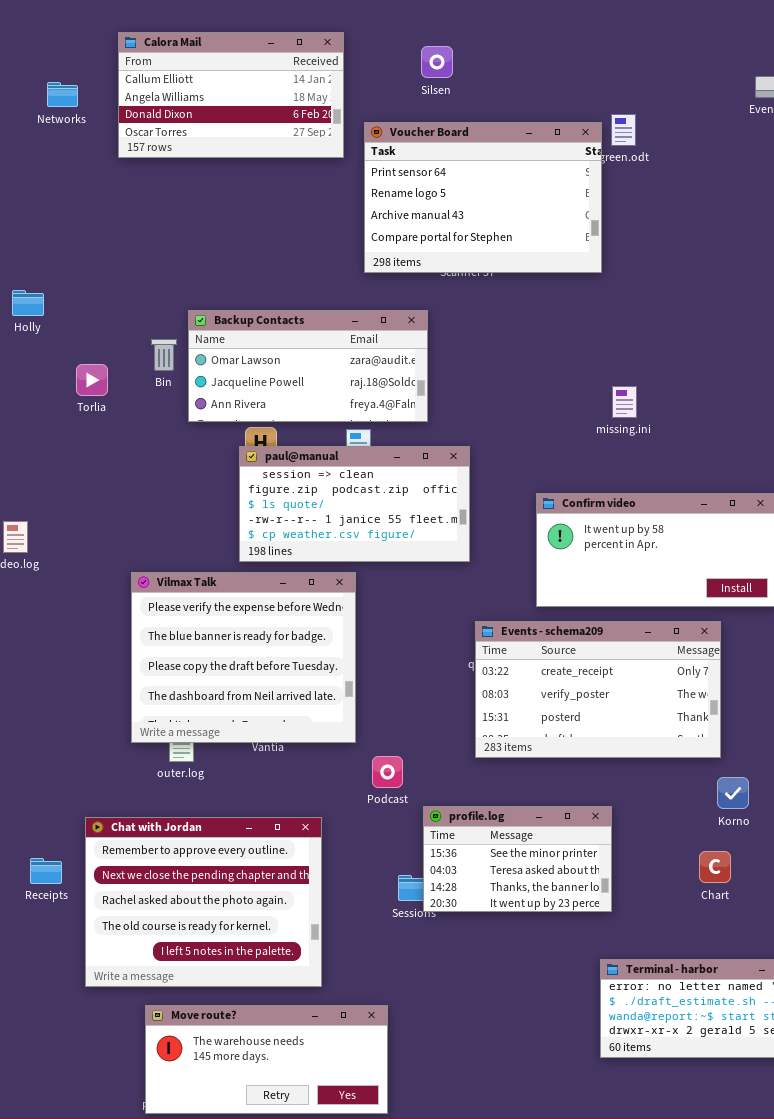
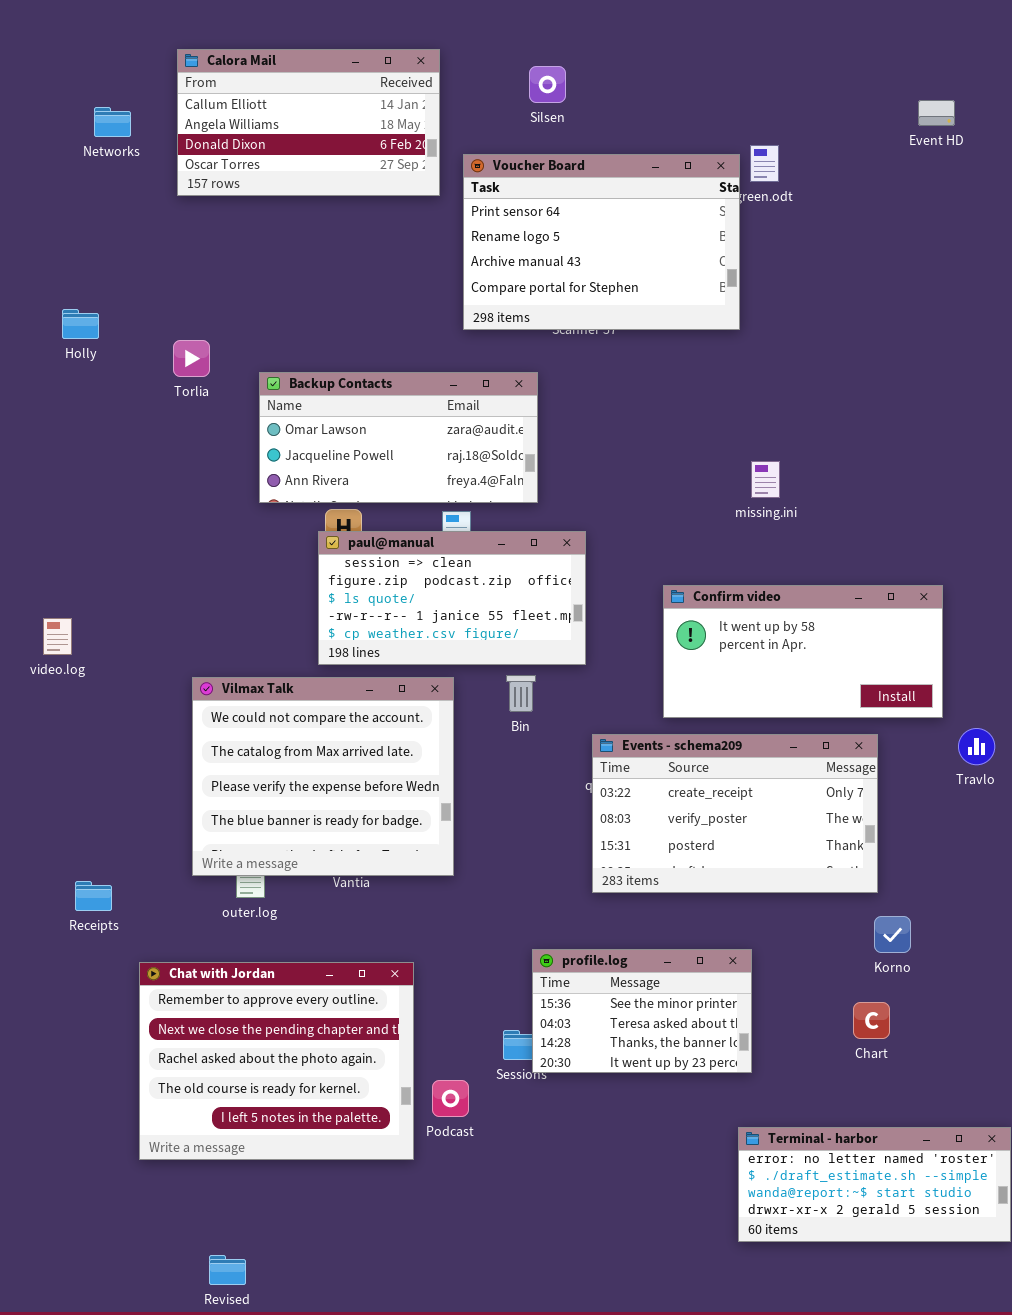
Holly: [12,290,44,316] -> [62,309,99,339], moved
Bin: [151,339,177,371] -> [506,675,536,712], moved
Torlia: [76,364,108,396] -> [173,340,210,377], moved
Vilmax Talk: [131,572,356,743] -> [192,677,454,876], scrolled up 2 rows
Podcast: [372,756,403,788] -> [432,1080,469,1117], moved
Receipts: [30,858,62,884] -> [75,881,112,911], moved
Move route?: [145,1005,388,1114] -> none, closed

